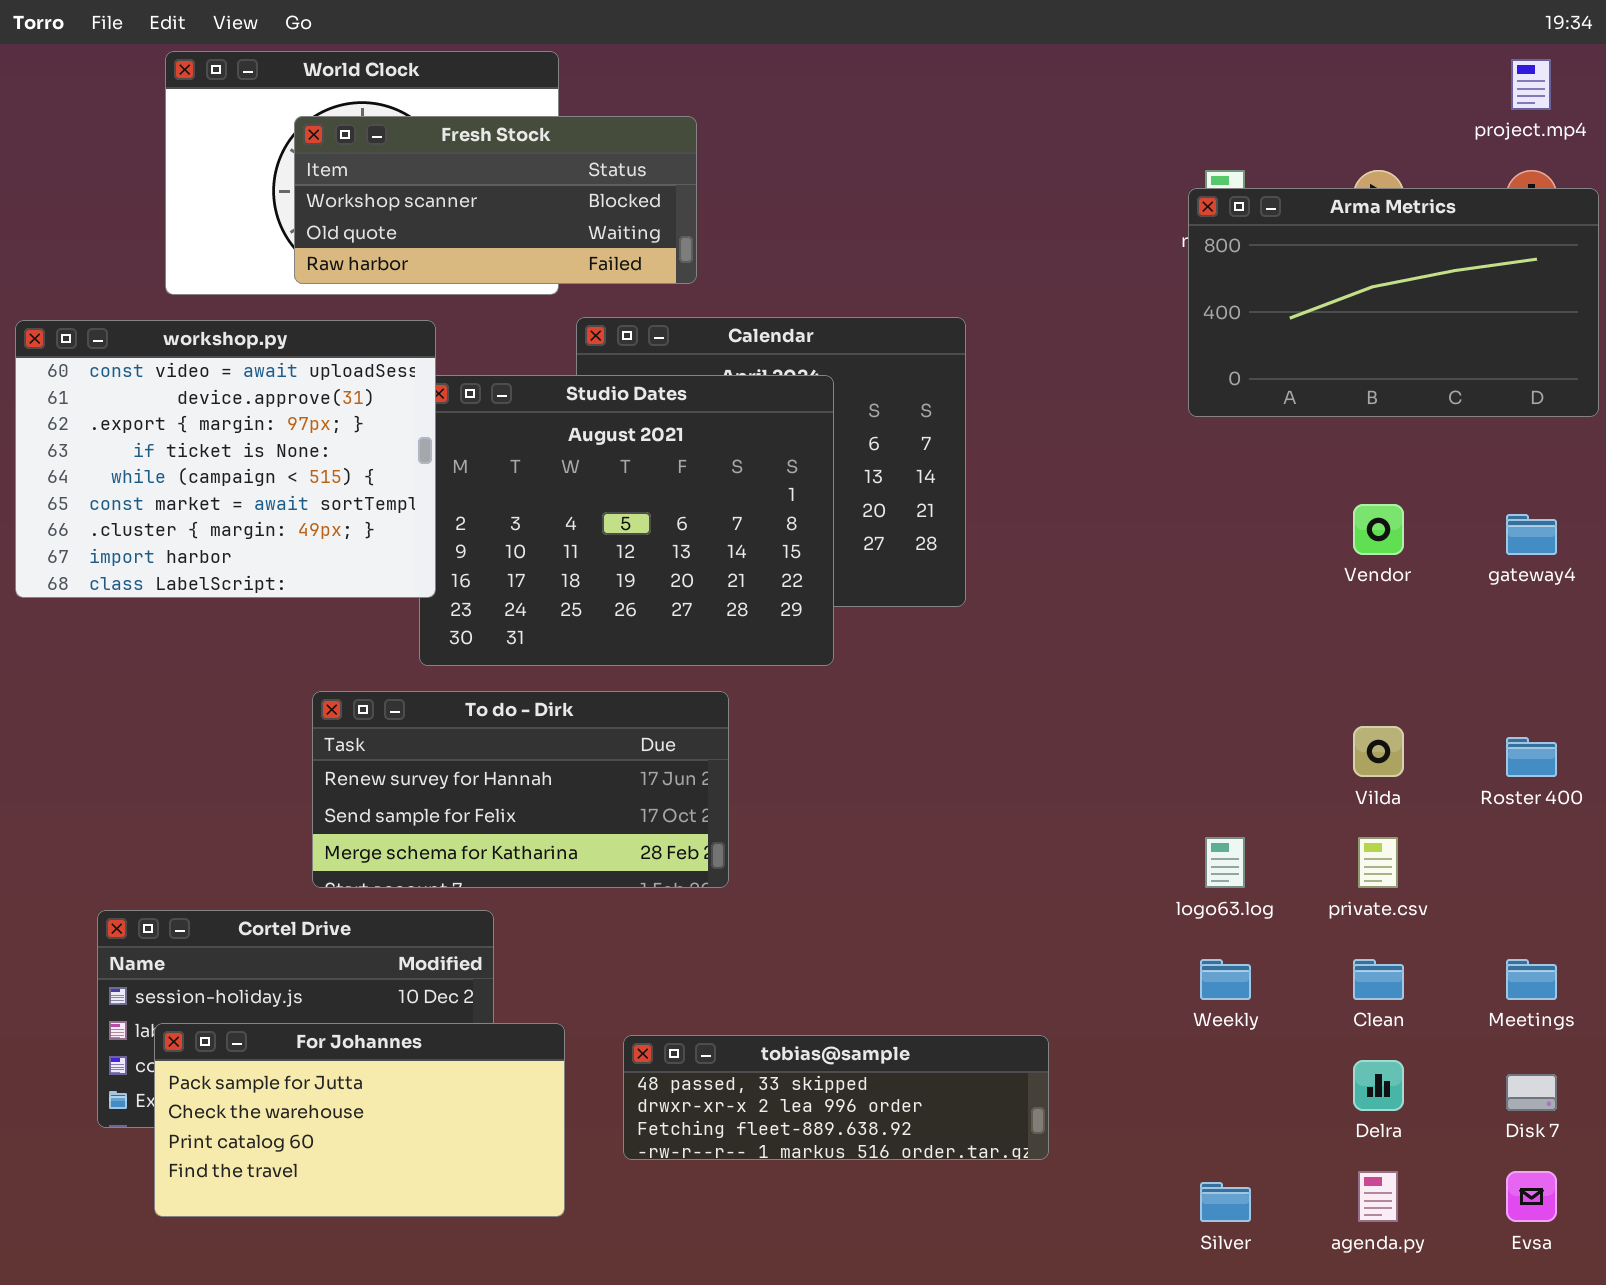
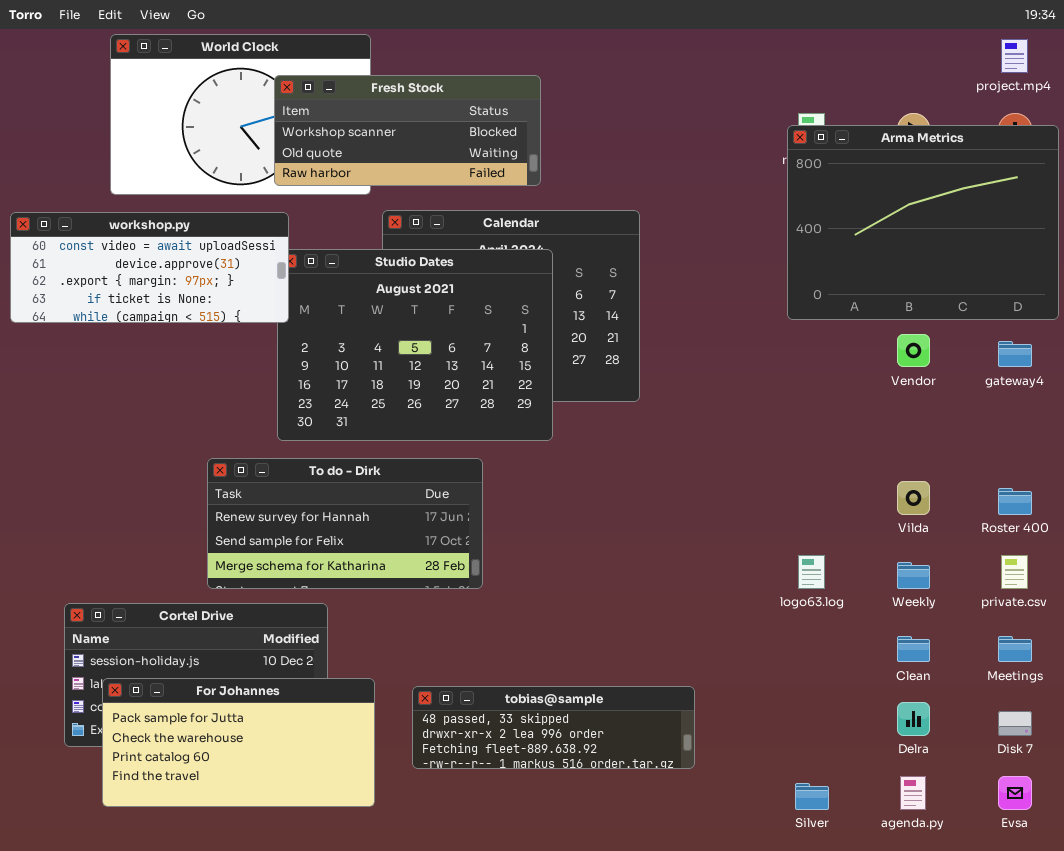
Fresh Stock: [294,116,697,284] -> [274,75,541,186], moved
Arma Metrics: [1188,188,1599,417] -> [787,125,1059,320], resized
workshop.py: [15,320,436,598] -> [10,212,289,323], resized
private.csv: [1358,837,1398,888] -> [1001,555,1028,589], moved
Weekly: [1200,959,1251,1000] -> [897,562,930,589], moved

